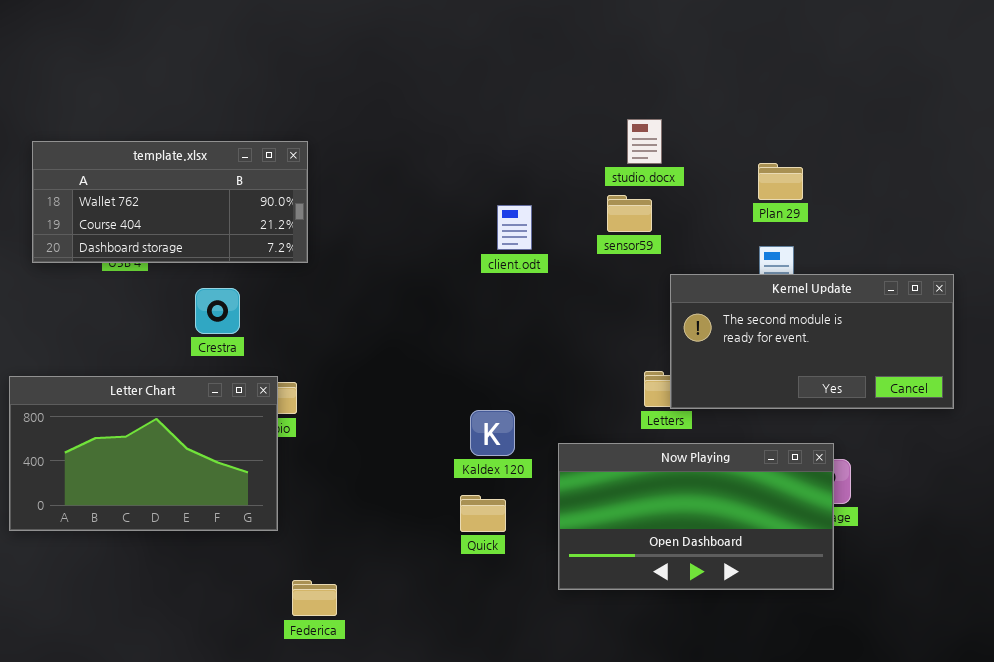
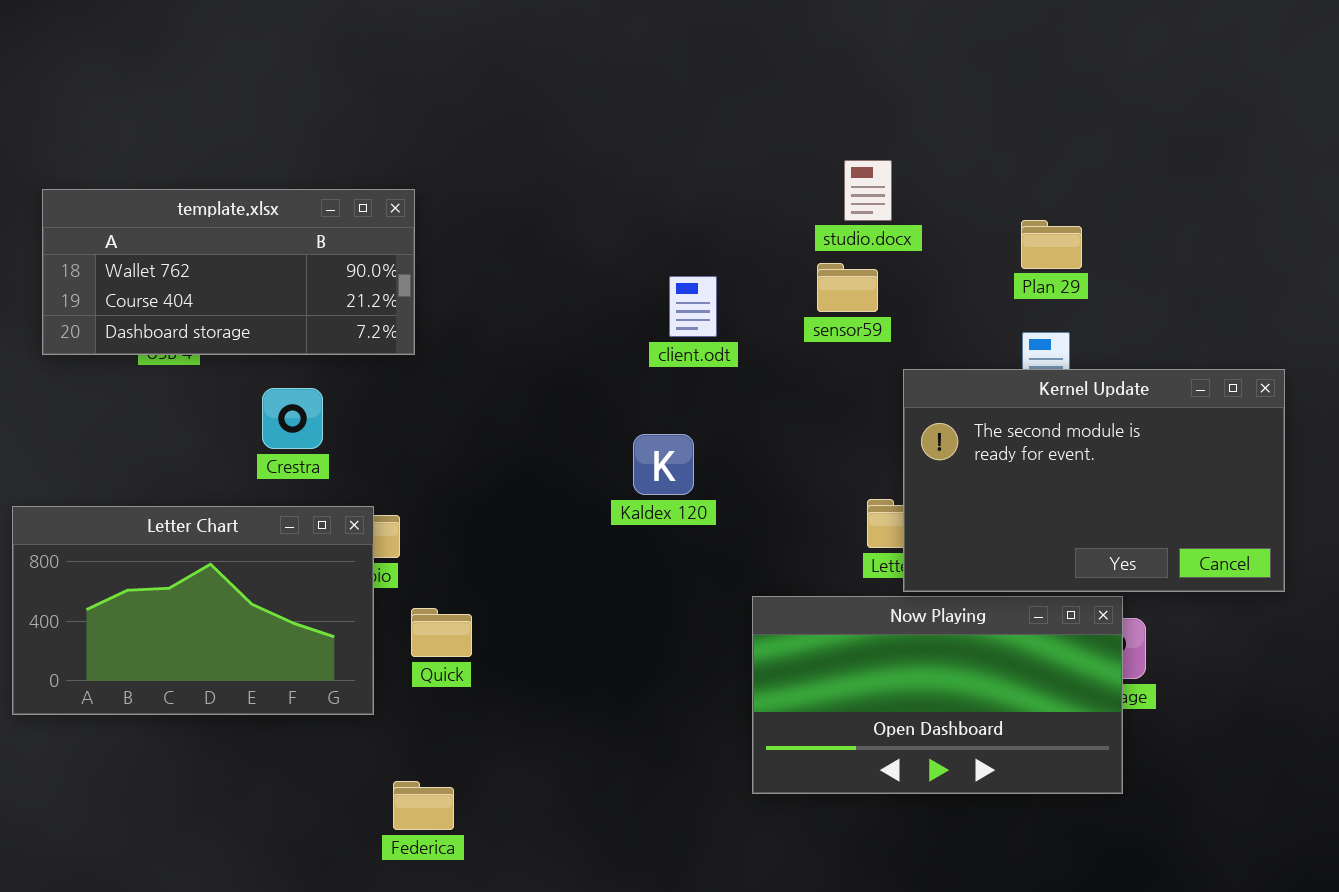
Kernel Update: [670,274,954,409] -> [903,369,1285,592], resized
Kaldex 120: [470,410,515,456] -> [633,434,694,495], moved
Quick: [460,495,506,532] -> [411,608,472,657], moved

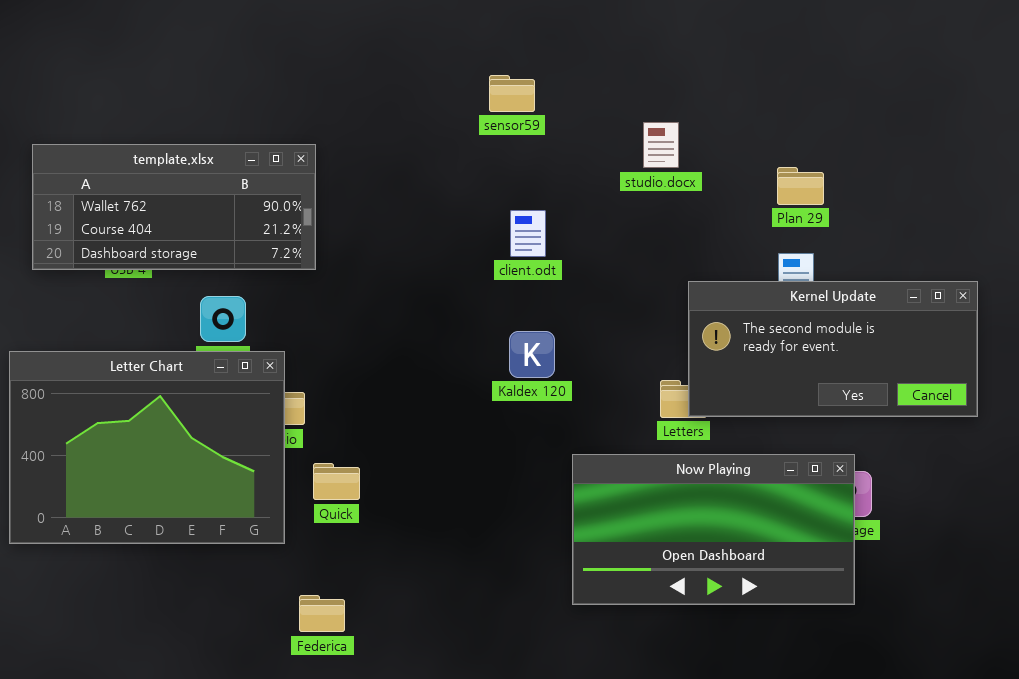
sensor59: [817,263,878,312] -> [489,75,535,112], moved
Kernel Update: [903,369,1285,592] -> [688,281,978,417], resized
Kaldex 120: [633,434,694,495] -> [509,331,555,378], moved
Letter Chart: [12,506,374,715] -> [9,351,285,544], resized

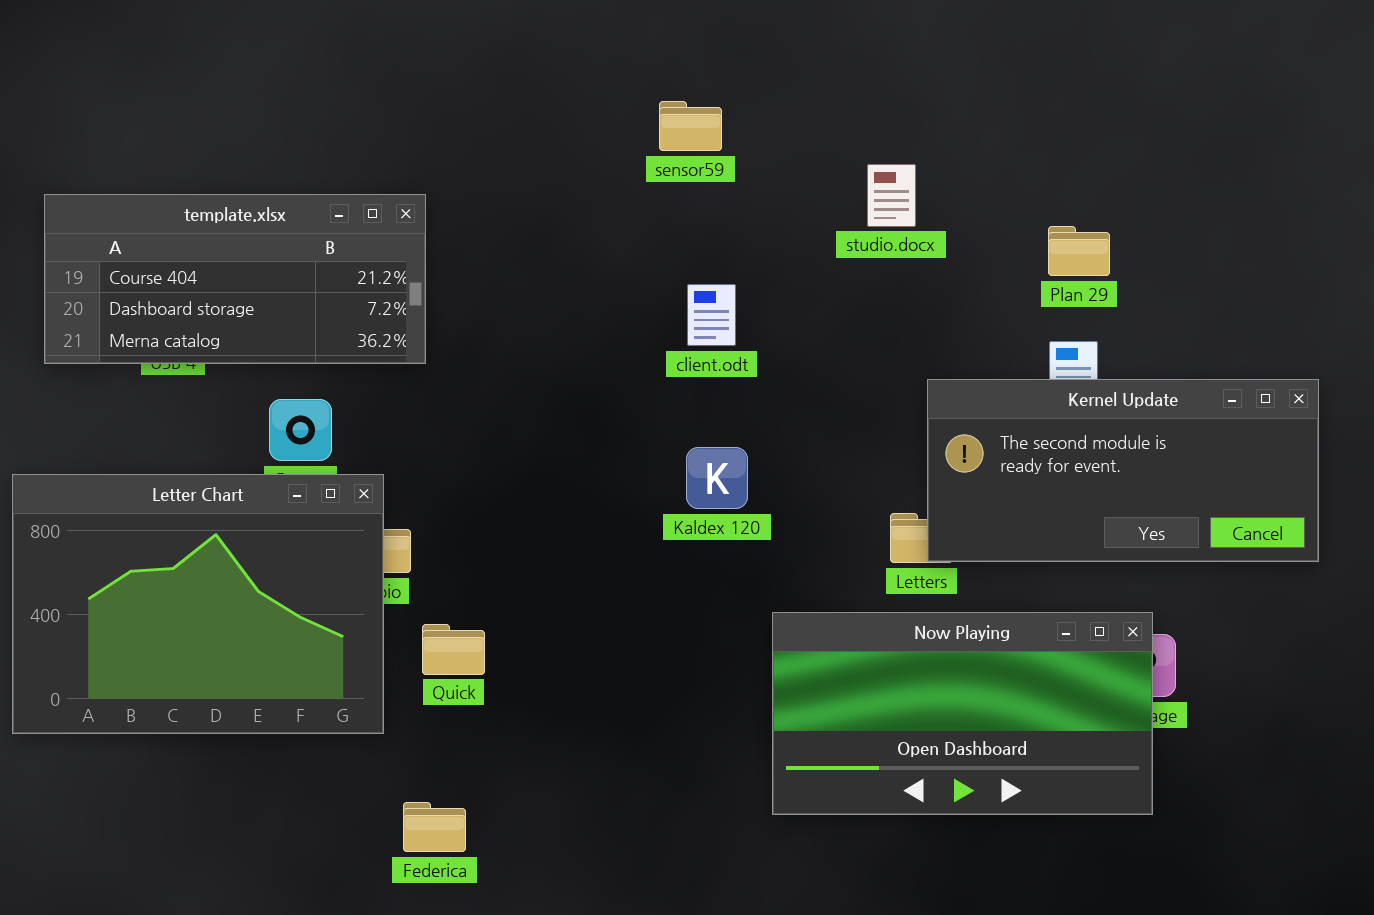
template.xlsx: [32,144,316,270] -> [44,194,426,364], scrolled down 1 row

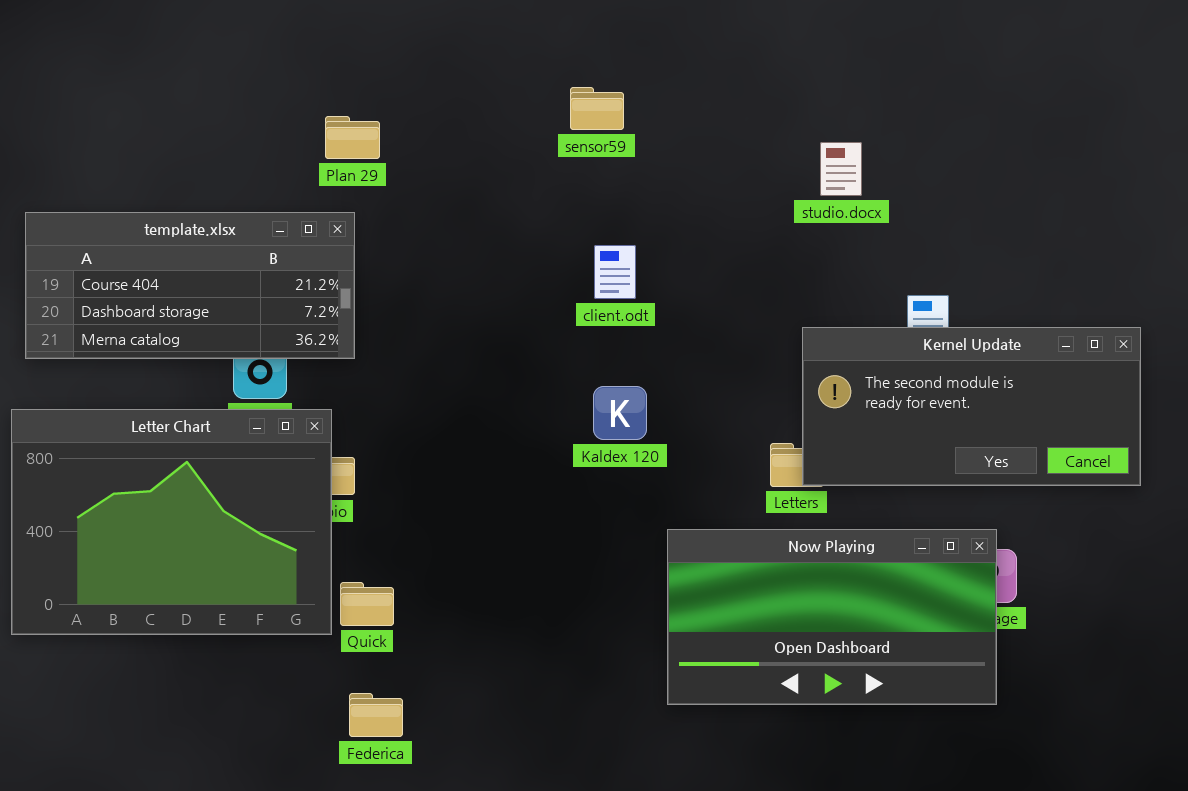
studio.docx: [867,164,916,227] -> [820,142,862,196], moved
template.xlsx: [44,194,426,364] -> [25,212,355,359], moved
Plan 29: [1048,226,1110,276] -> [325,116,380,159], moved
Quick: [422,624,485,675] -> [340,582,394,626], moved

